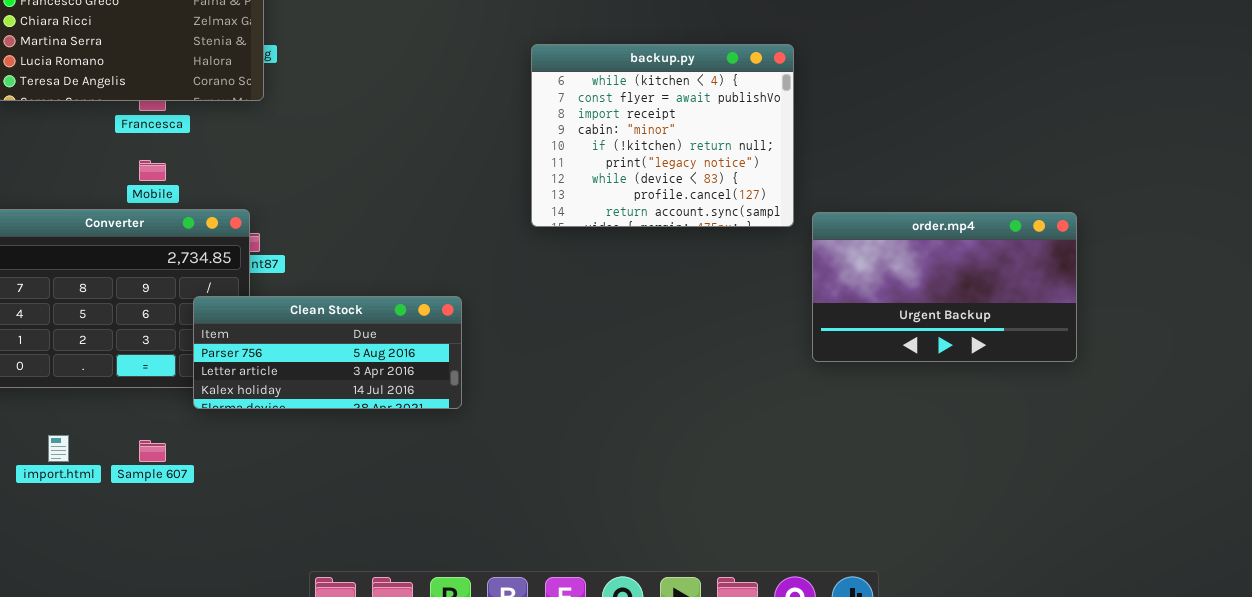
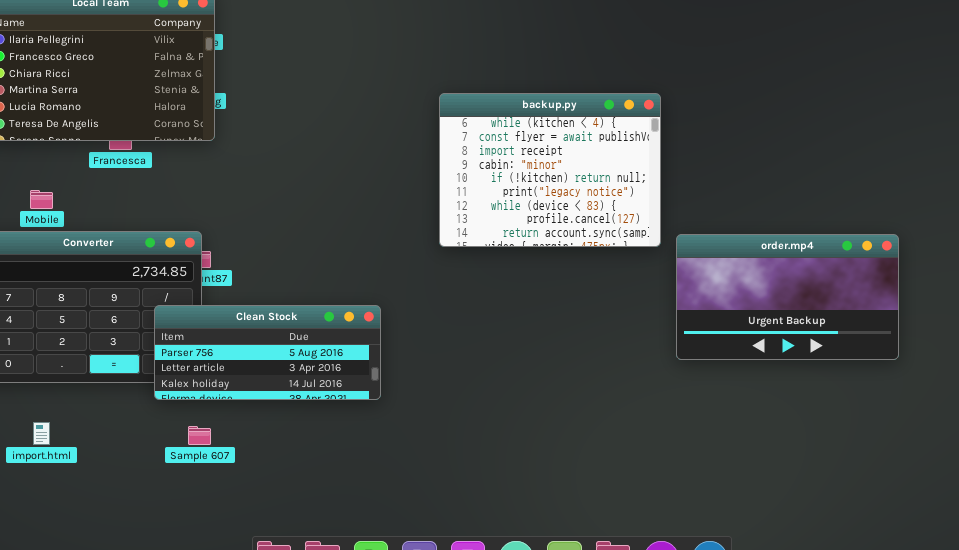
Mobile: [139,160,166,181] -> [30,190,53,209], moved
Sample 607: [139,440,166,462] -> [188,426,211,445], moved

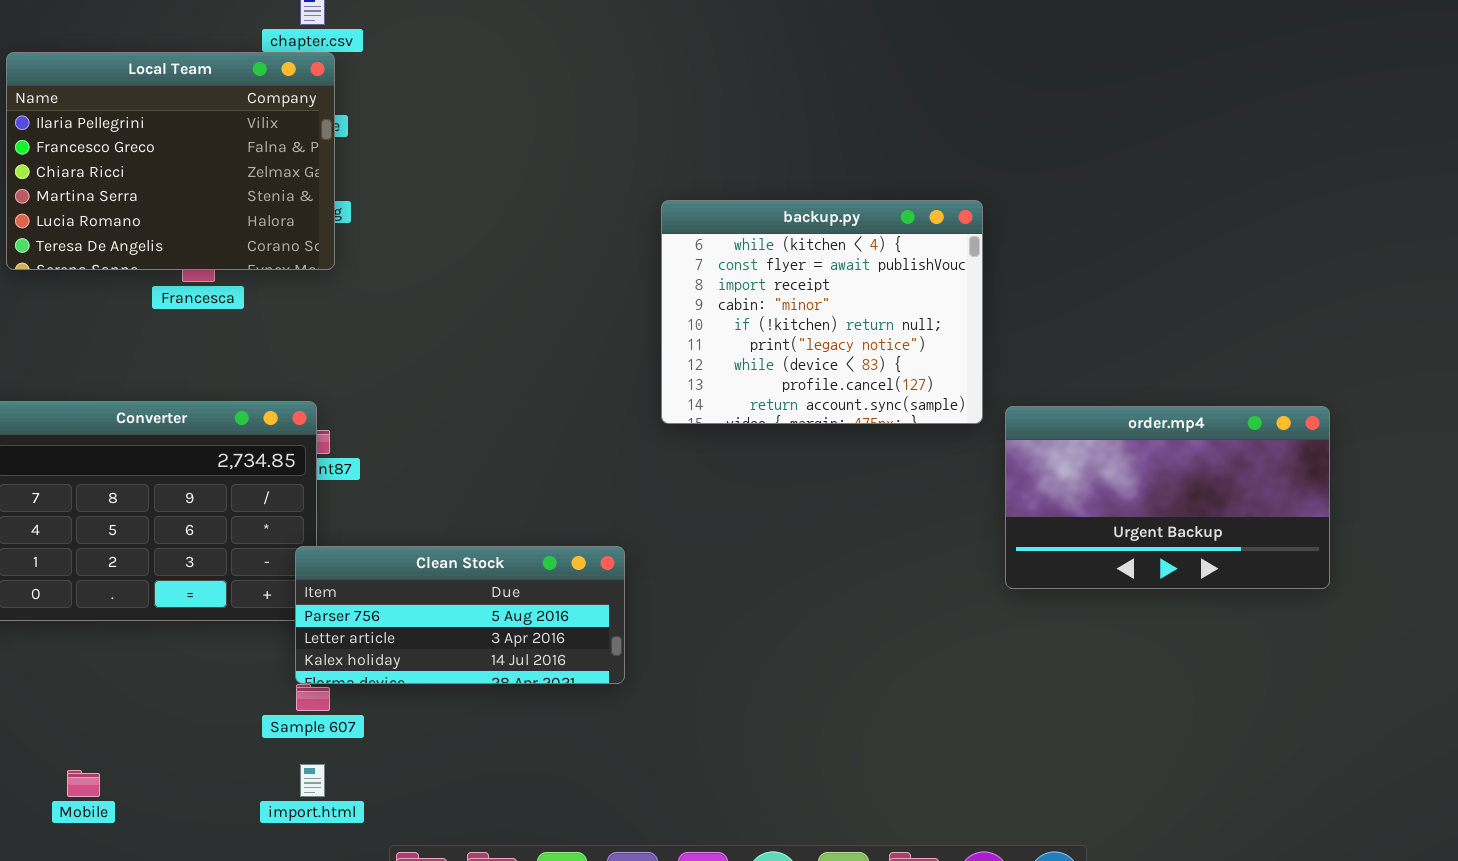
Mobile: [30,190,53,209] -> [67,770,100,797], moved
Clean Stock: [154,305,381,400] -> [295,546,625,684], moved
import.html: [33,422,50,445] -> [300,764,325,797], moved

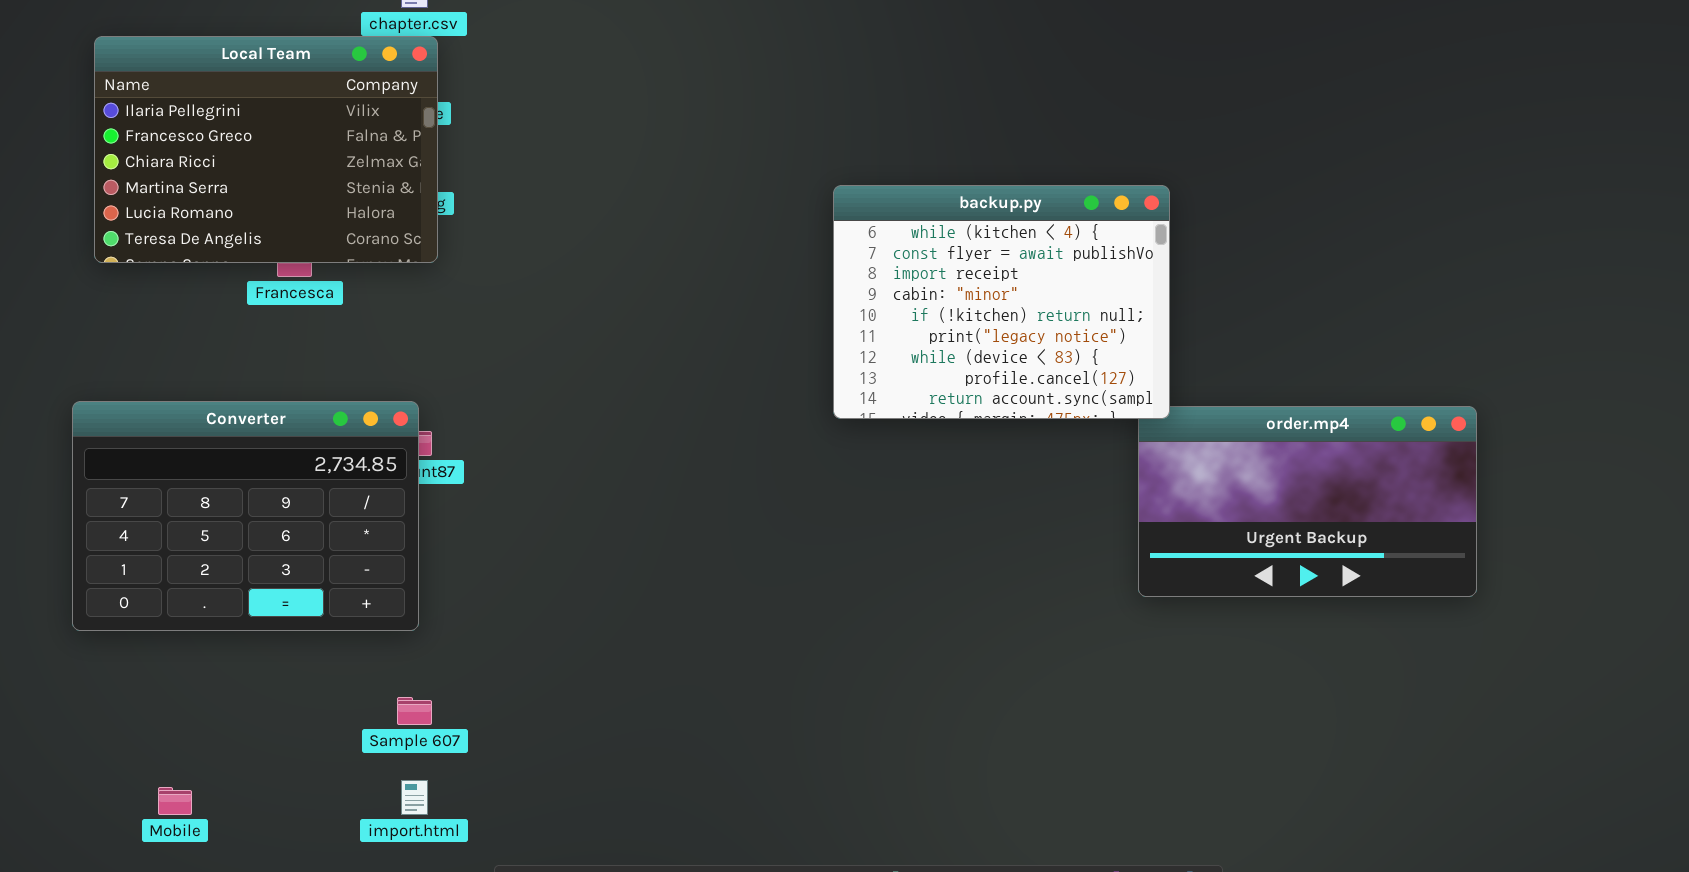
backup.py: [661,200,983,424] -> [833,185,1170,419], moved
Clean Stock: [295,546,625,684] -> none, closed

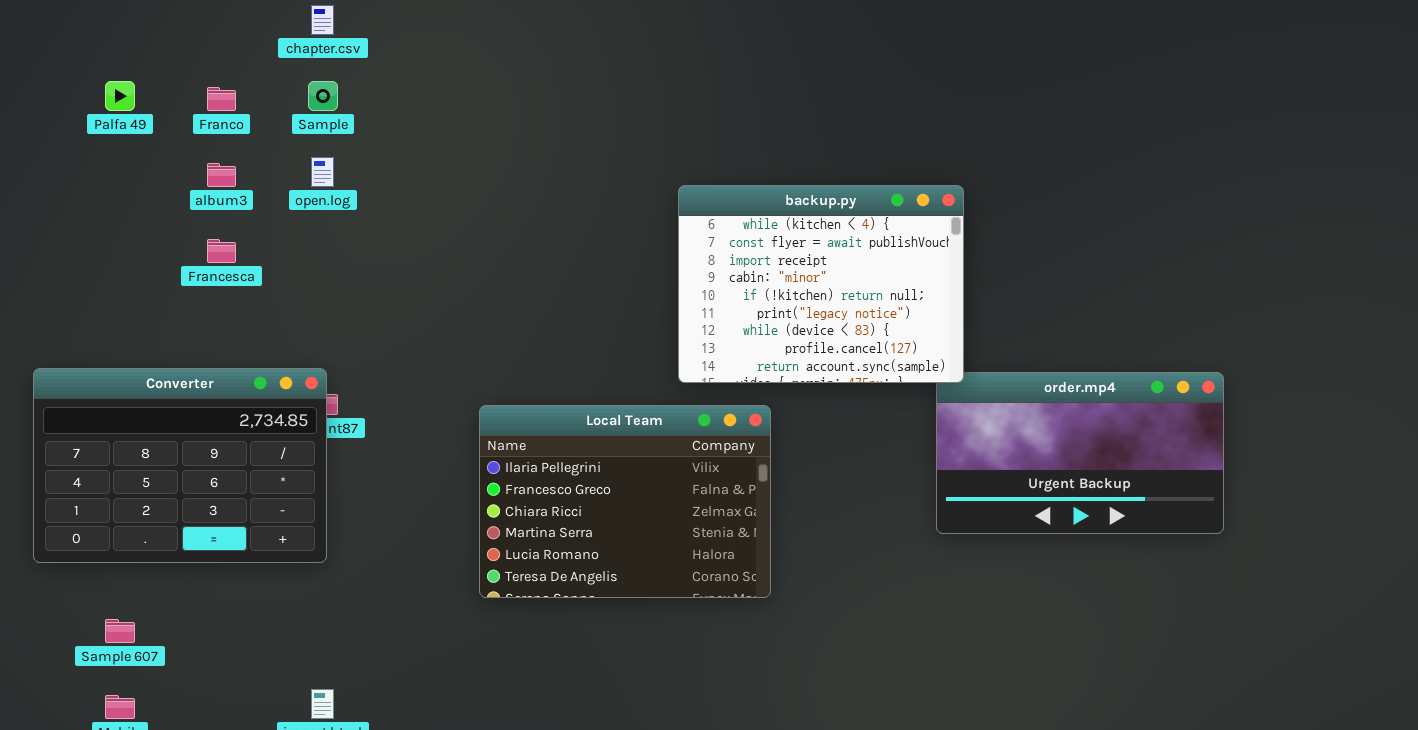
Local Team: [94,36,438,263] -> [479,405,771,598], moved
Sample 607: [397,697,432,725] -> [105,619,135,643], moved

